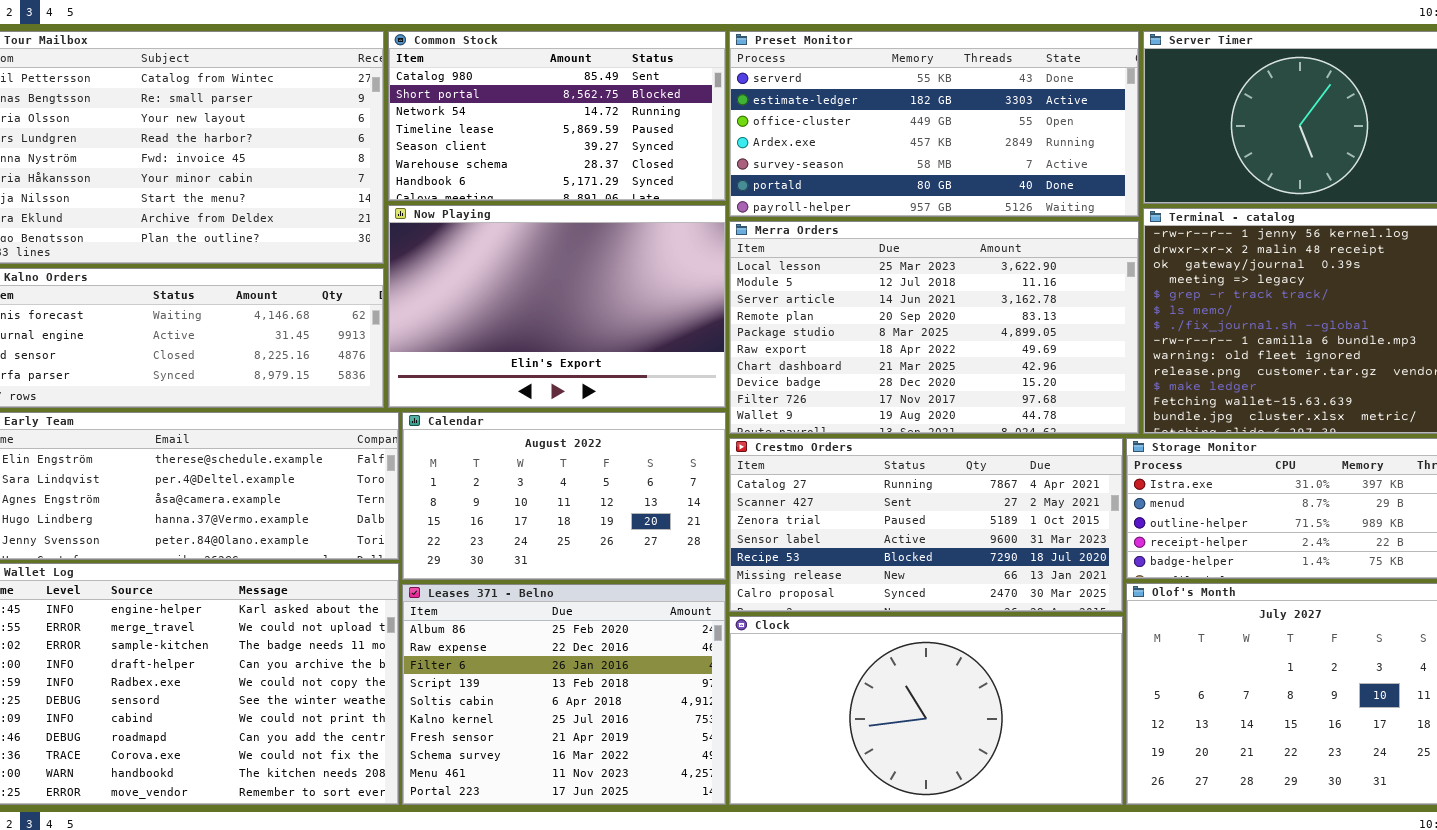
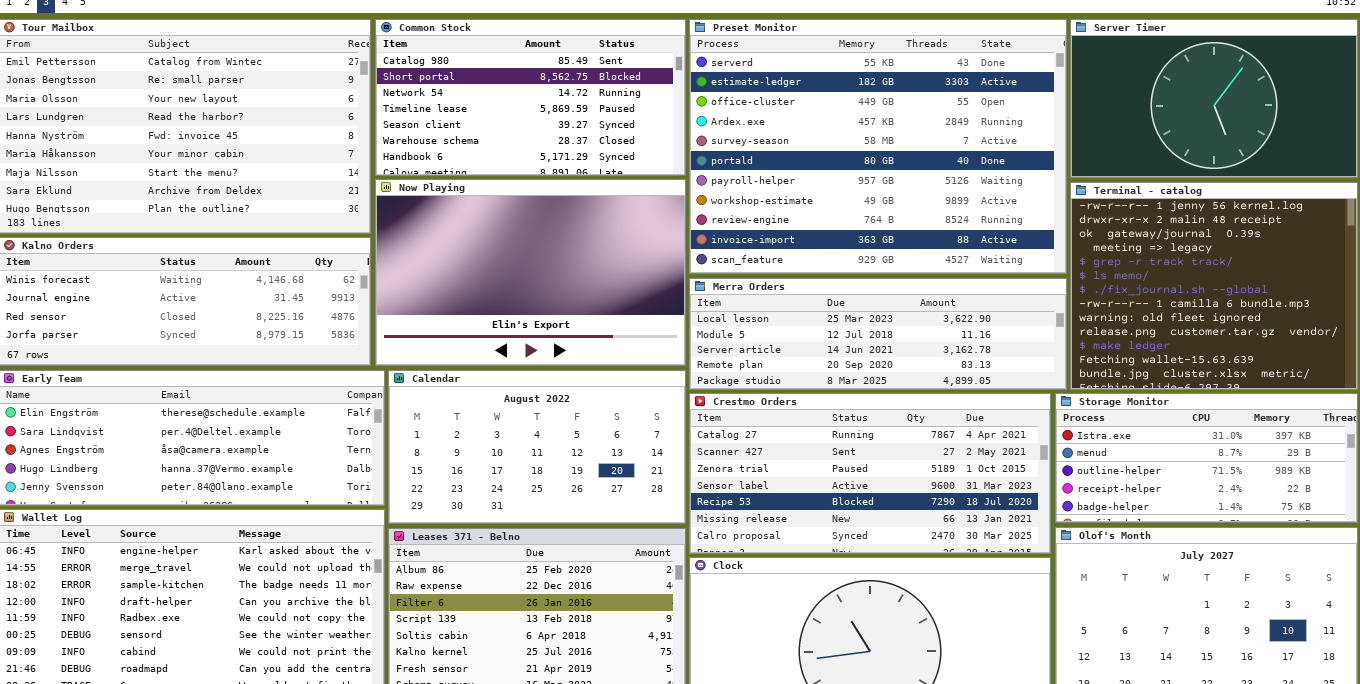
Preset Monitor: [729,31,1139,217] -> [689,19,1067,274], resized
Merra Orders: [729,221,1139,434] -> [689,278,1067,390], resized

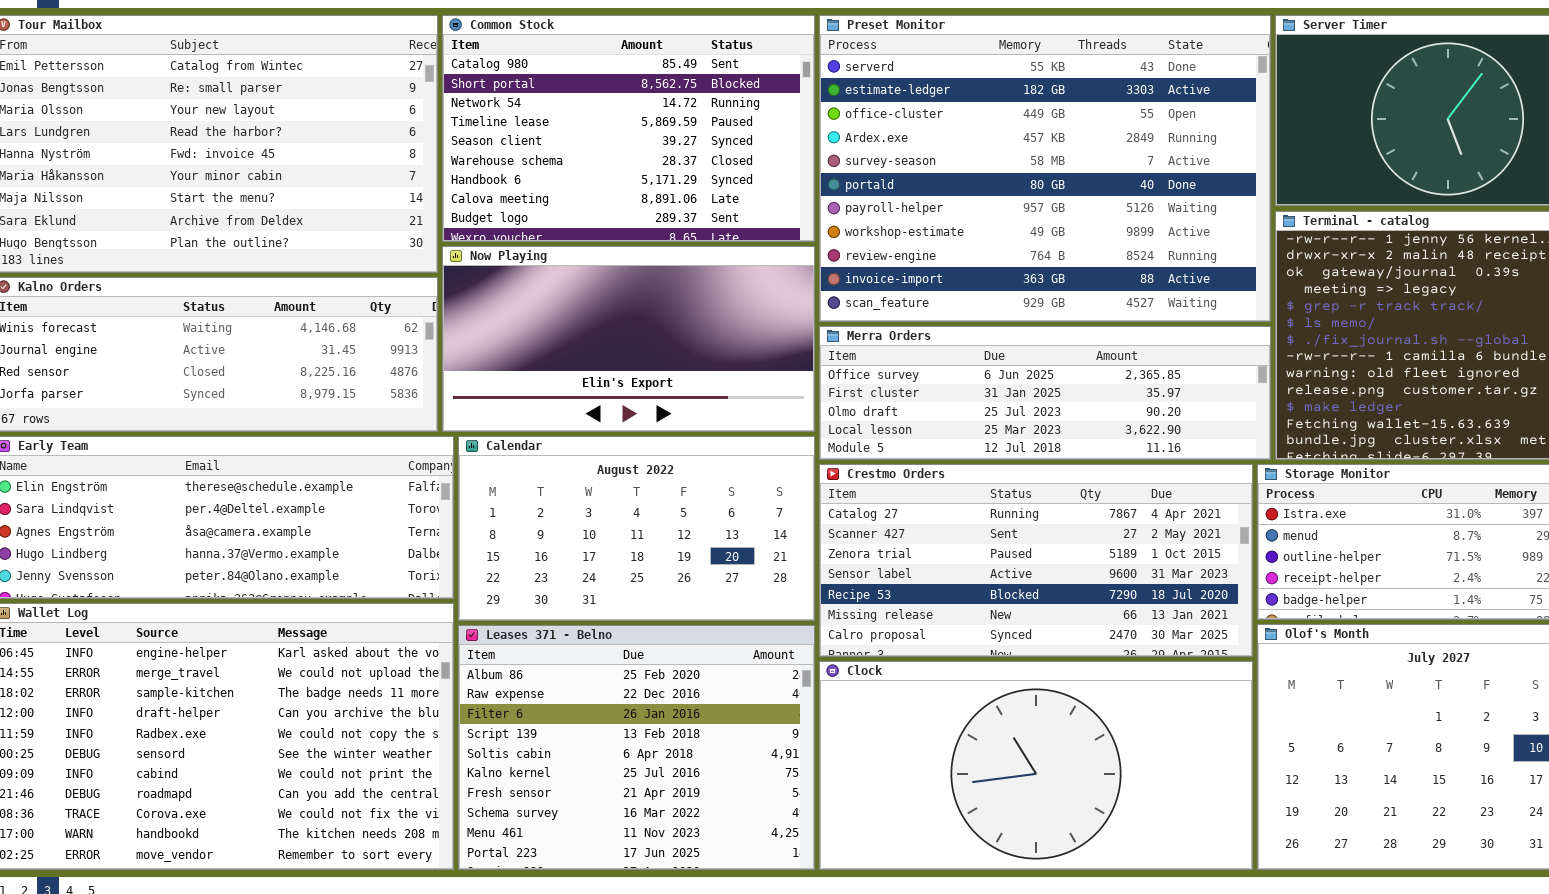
Common Stock: [375,19,686,176] -> [442,15,815,242], resized
Now Playing: [375,179,686,366] -> [442,246,815,432], resized
Merra Orders: [689,278,1067,390] -> [819,326,1271,460], scrolled up 3 rows

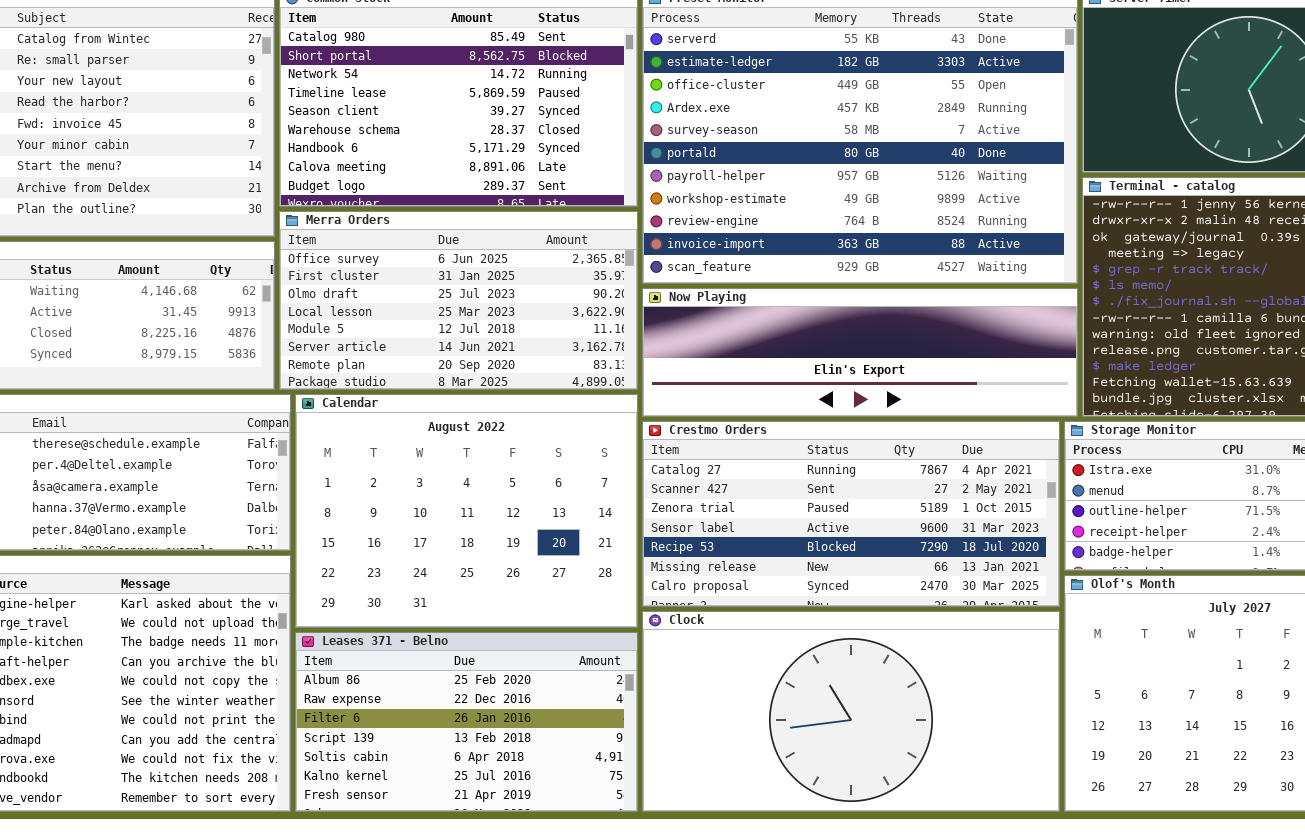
Now Playing: [442,246,815,432] -> [642,288,1078,417], moved, resized
Merra Orders: [819,326,1271,460] -> [279,211,638,390], moved, resized
Calendar: [458,436,815,621] -> [295,394,638,628], resized
Leases 371 - Belno: [458,625,815,870] -> [295,632,638,812], resized

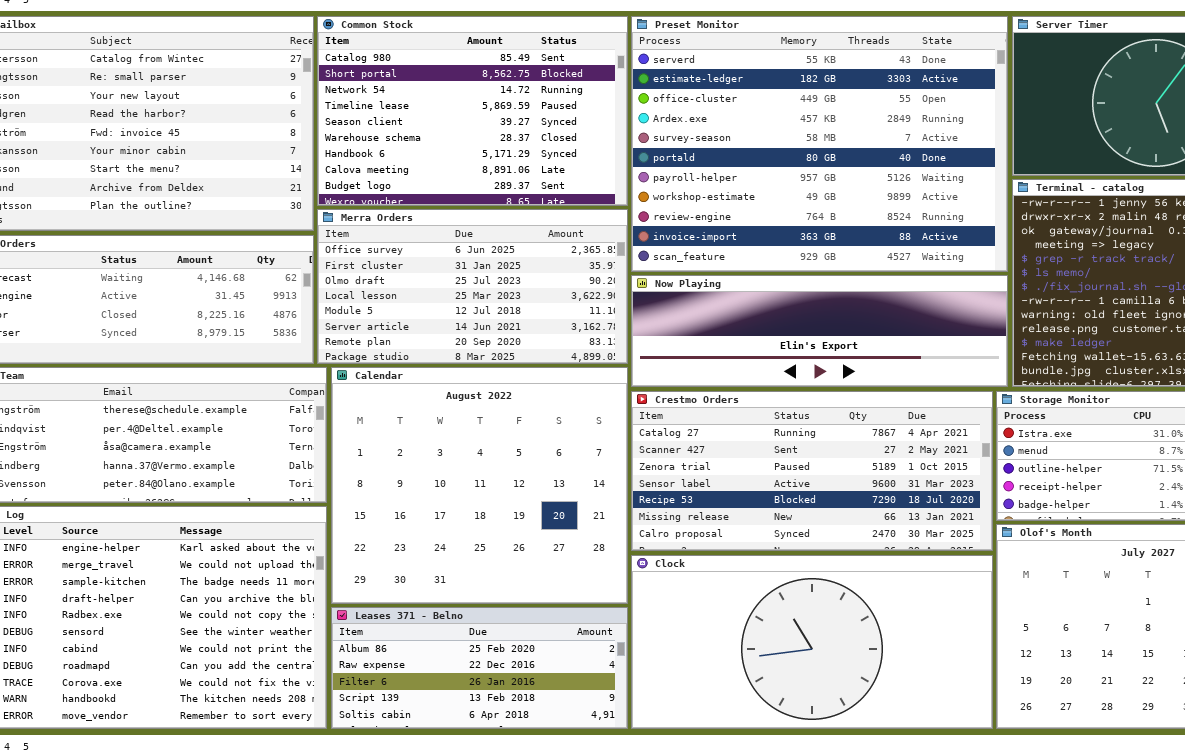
Calendar: [295,394,638,628] -> [331,367,628,604], resized
Leases 371 - Belno: [295,632,638,812] -> [331,607,628,729], resized

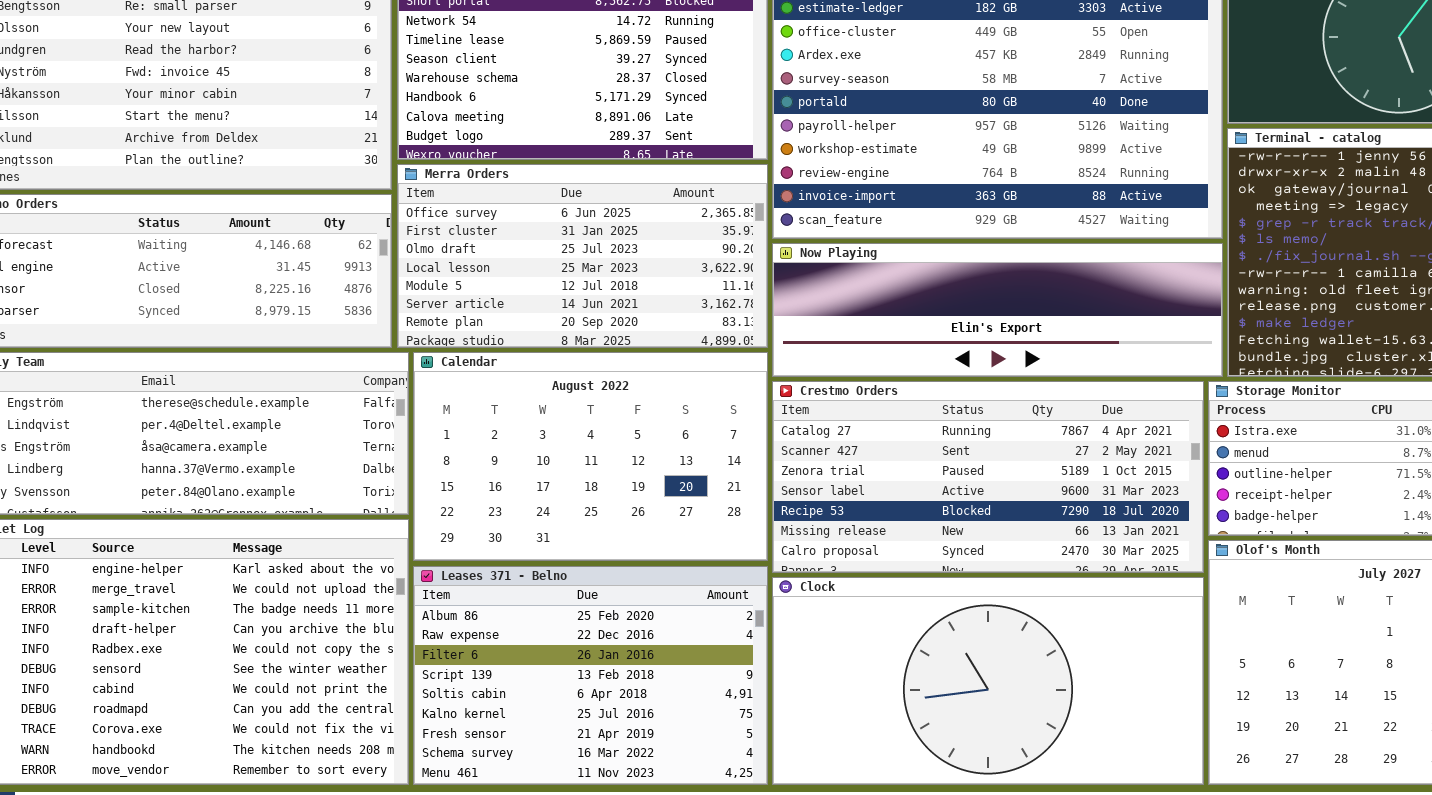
Calendar: [331,367,628,604] -> [413,352,768,561], resized
Leases 371 - Belno: [331,607,628,729] -> [413,566,768,785], resized

